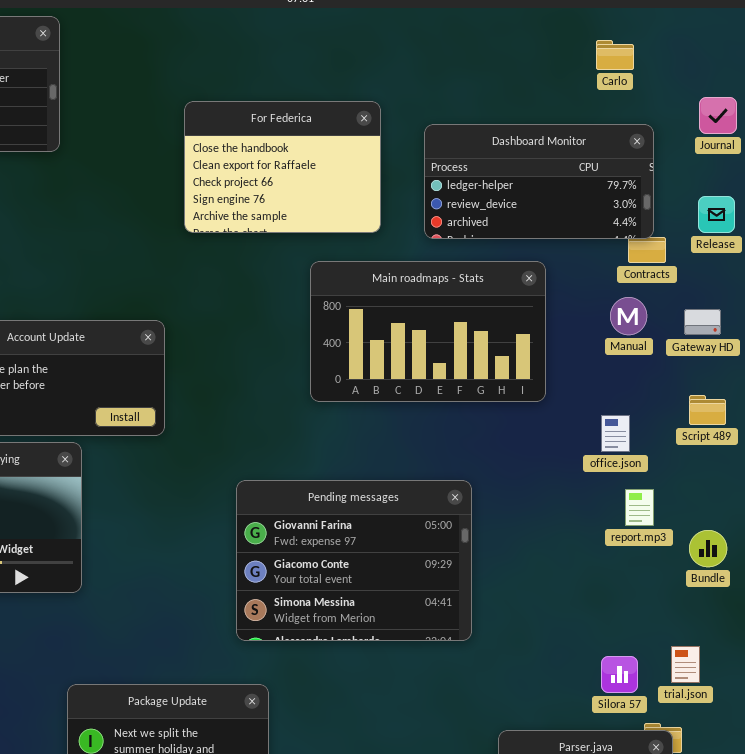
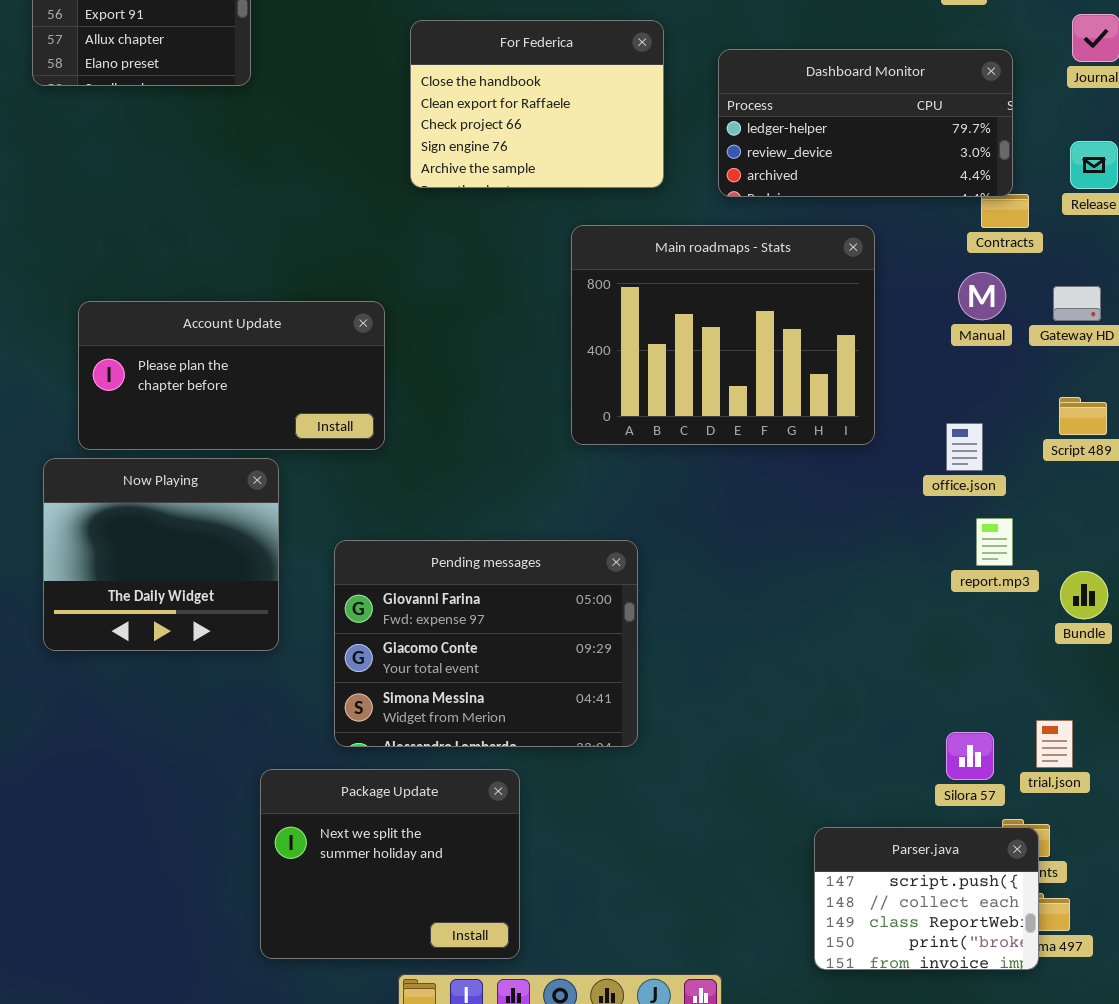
Main roadmaps - Stats: [310,261,546,402] -> [571,225,875,445], resized
Pending messages: [236,480,472,641] -> [334,540,638,747], moved

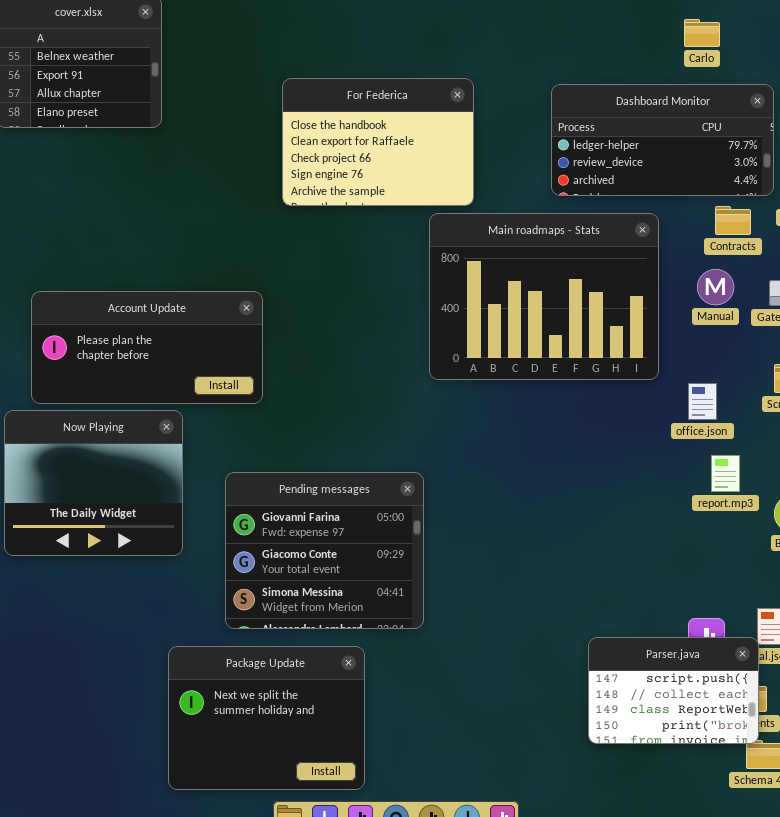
Dashboard Monitor: [718,49,1013,197] -> [551,84,774,196], moved
Main roadmaps - Stats: [571,225,875,445] -> [429,213,659,380], moved
Pending messages: [334,540,638,747] -> [225,472,424,629], resized
Parser.java: [814,827,1039,970] -> [588,637,759,744], moved

